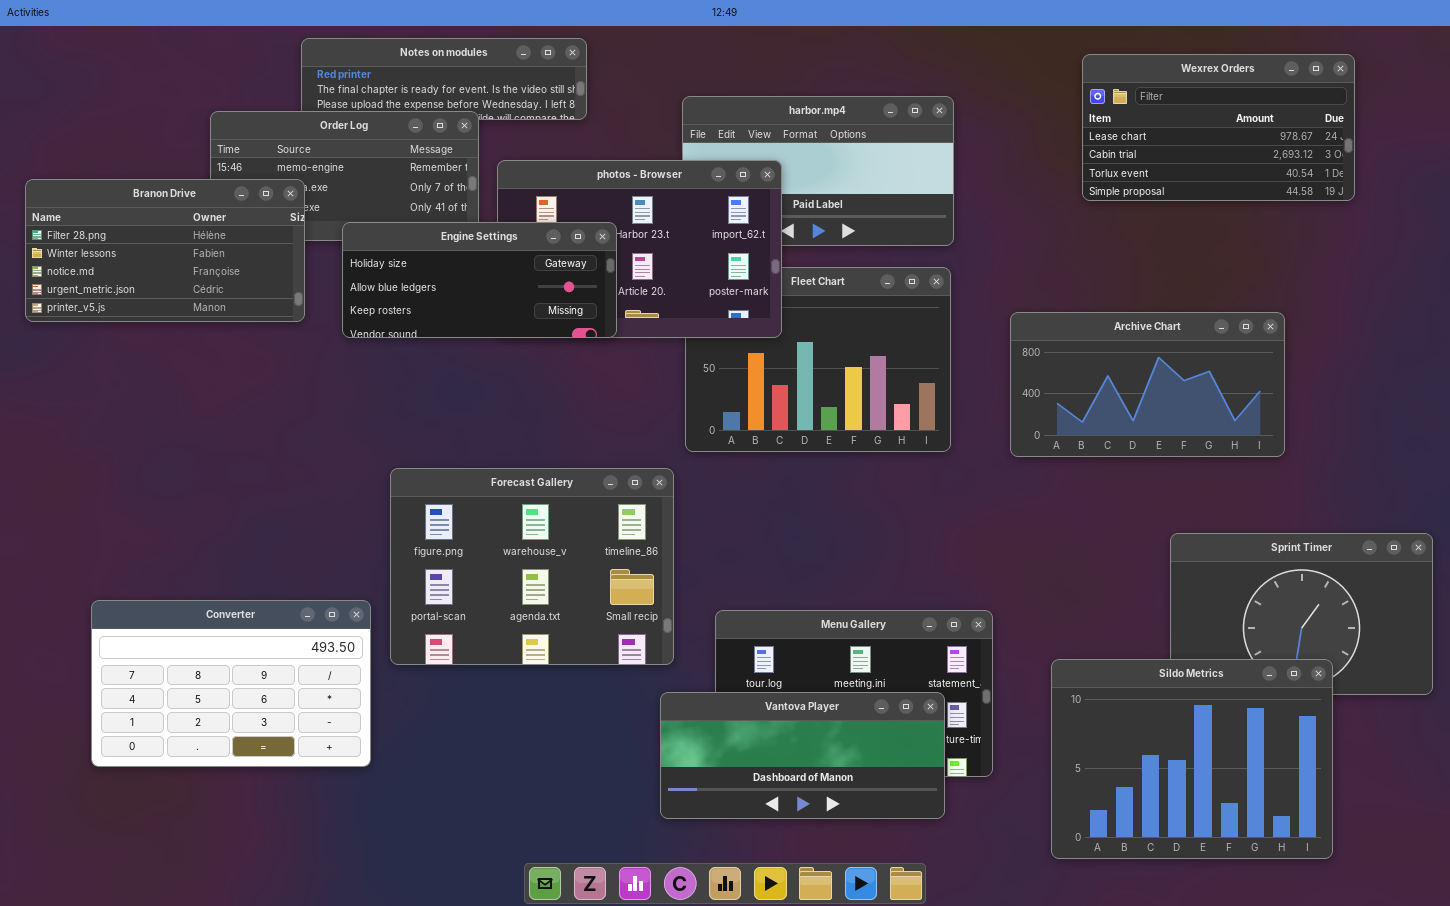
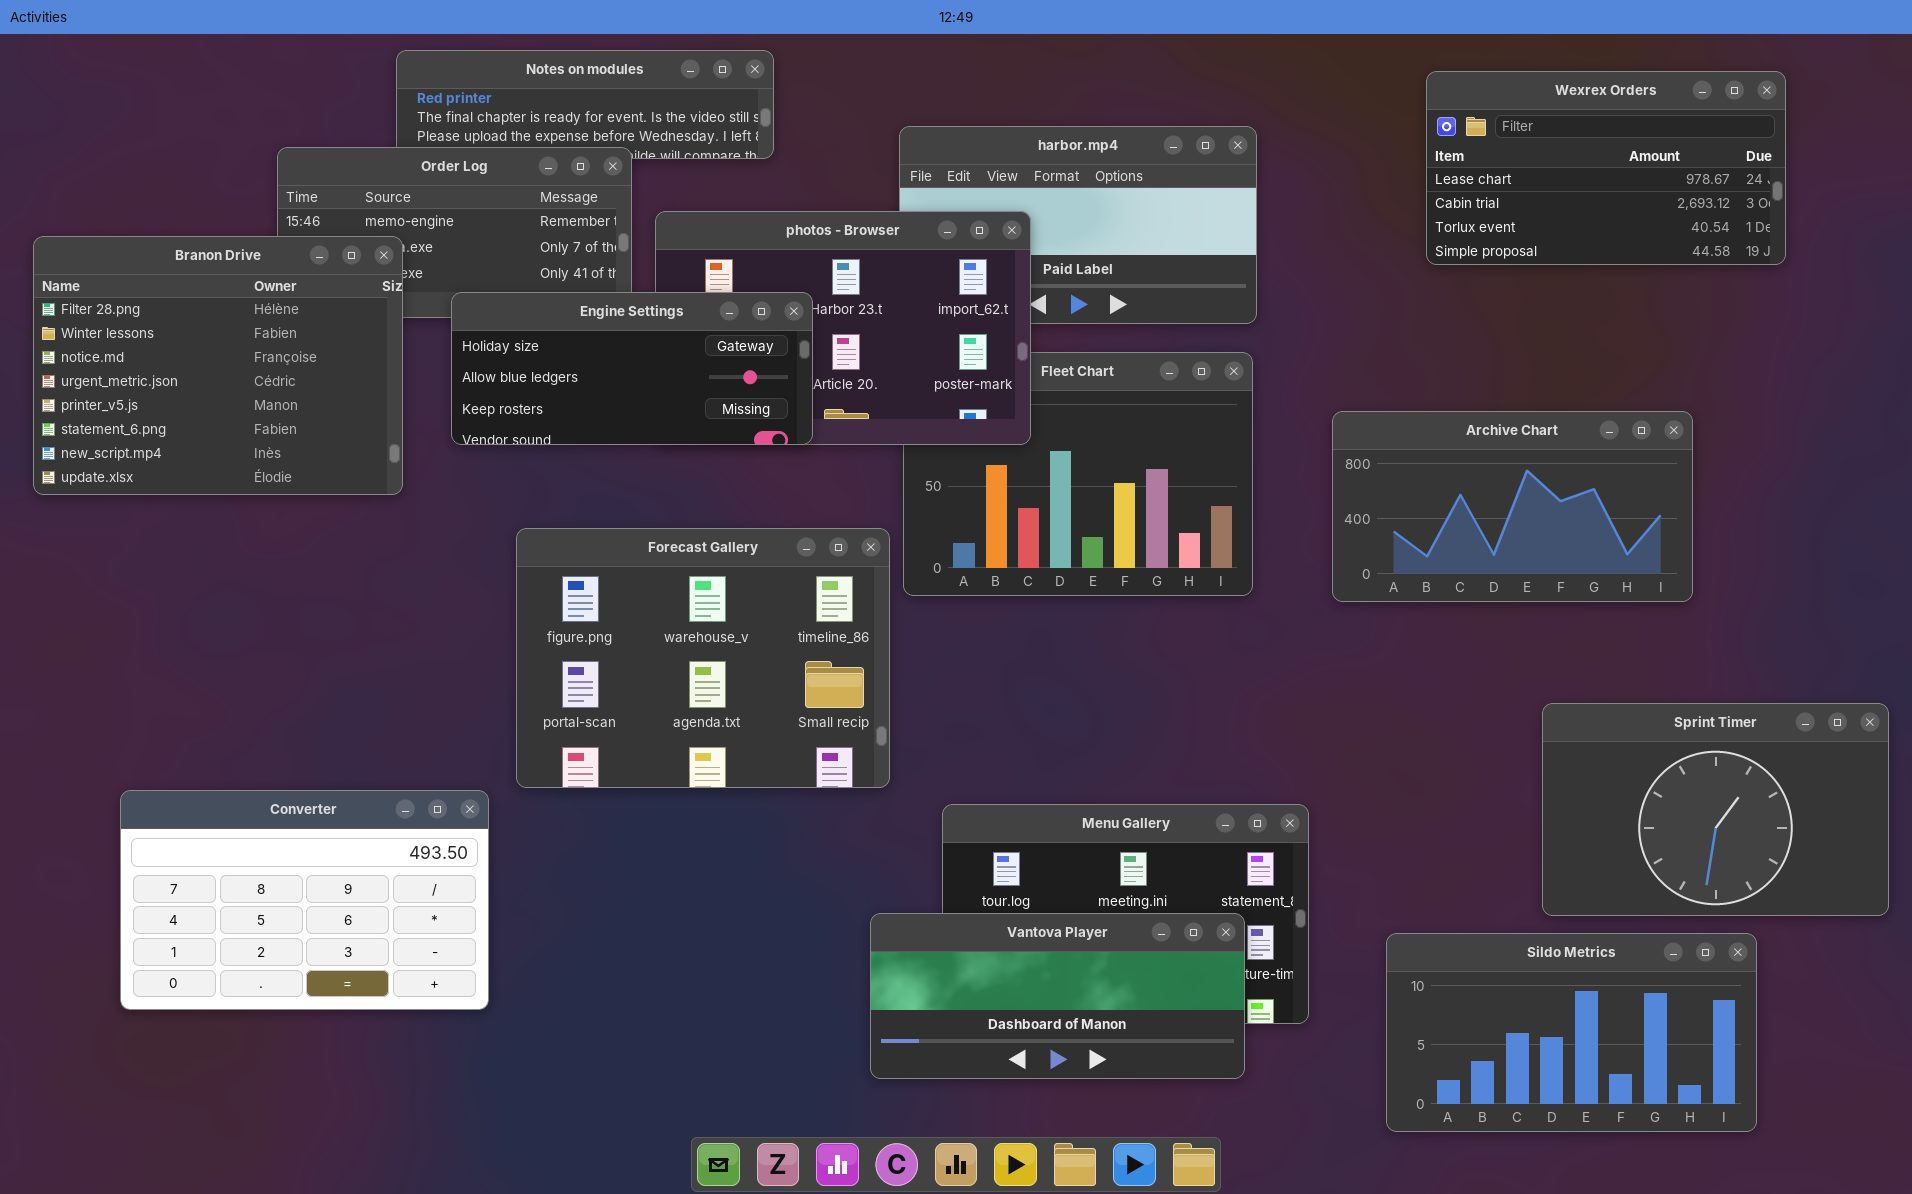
Branon Drive: [25,179,305,322] -> [33,236,403,495], resized
Forecast Gallery: [390,468,674,665] -> [516,528,890,788], moved
Sildo Metrics: [1051,659,1333,859] -> [1386,933,1757,1132], resized

